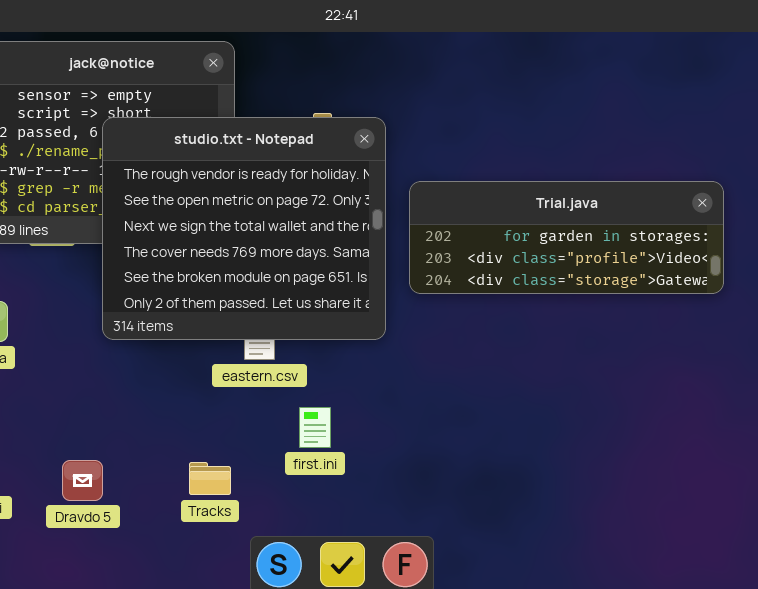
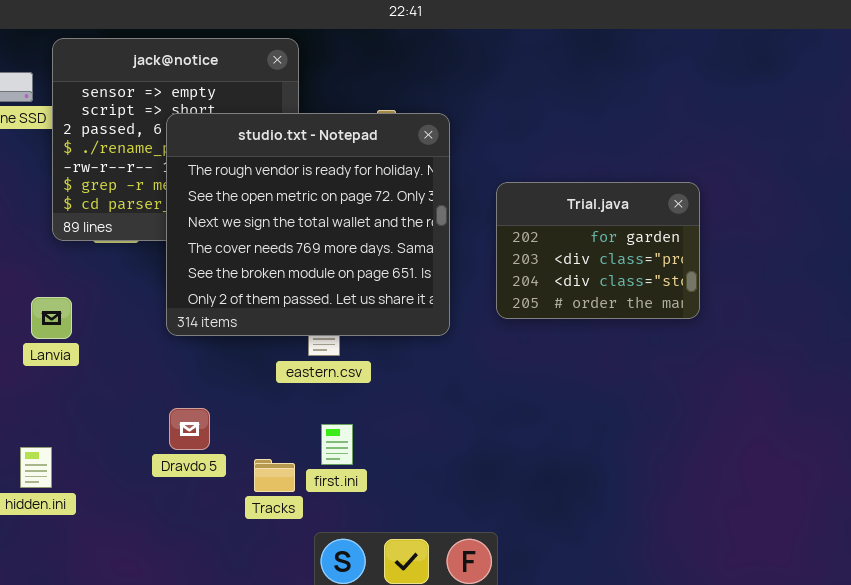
Trial.java: [409,181,724,294] -> [496,182,700,319], moved, resized
first.ini: [299,407,331,448] -> [321,424,353,465], moved
Dravdo 5: [62,460,103,501] -> [169,408,210,450], moved

